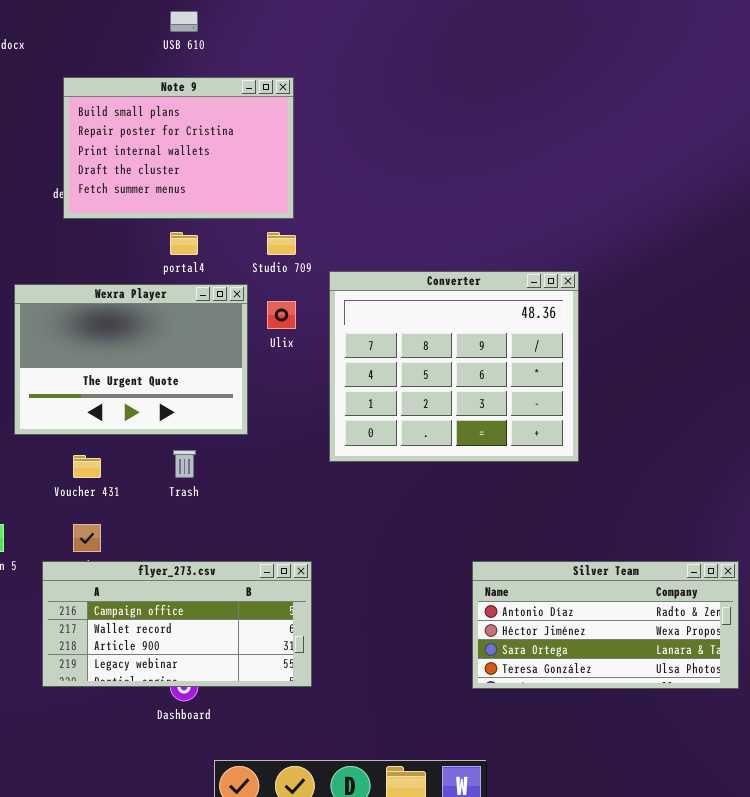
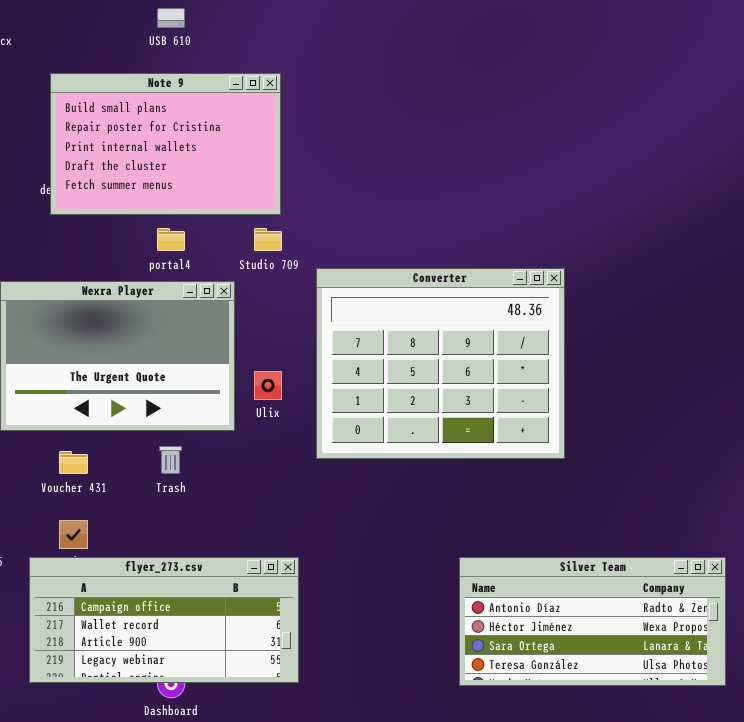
Ulix: [267,301,296,329] -> [254,371,282,400], moved

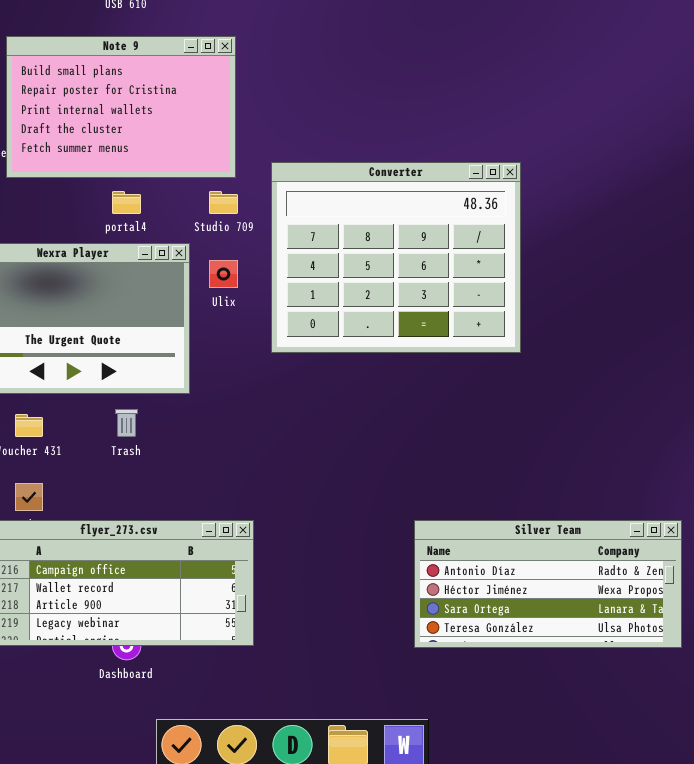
Converter: [316,268,565,459] -> [271,162,521,353], moved
Ulix: [254,371,282,400] -> [209,260,238,288], moved

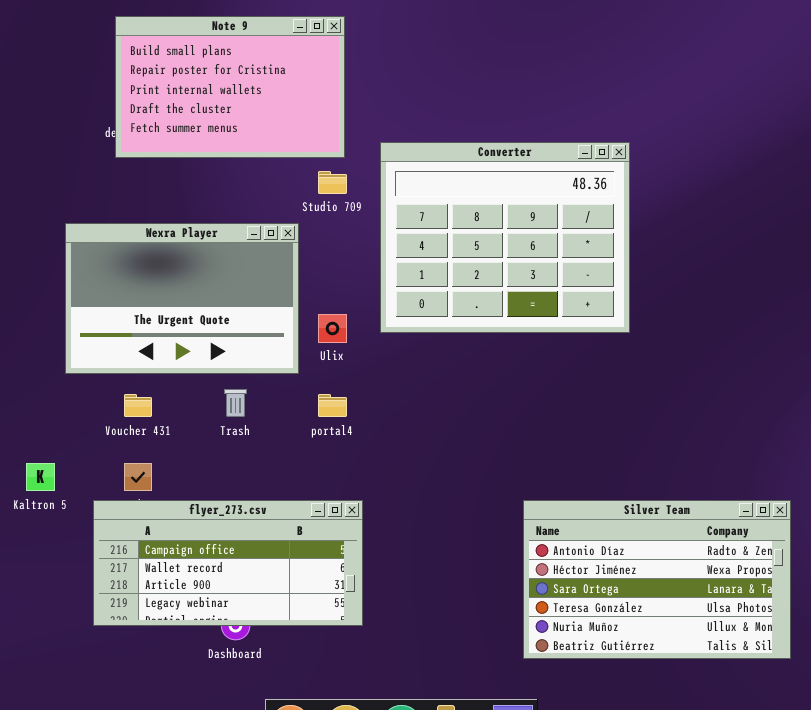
portal4: [112,191,141,214] -> [318,394,347,417], moved
Ulix: [209,260,238,288] -> [318,314,347,343], moved
Silver Team: [414,520,682,648] -> [523,500,791,659], resized

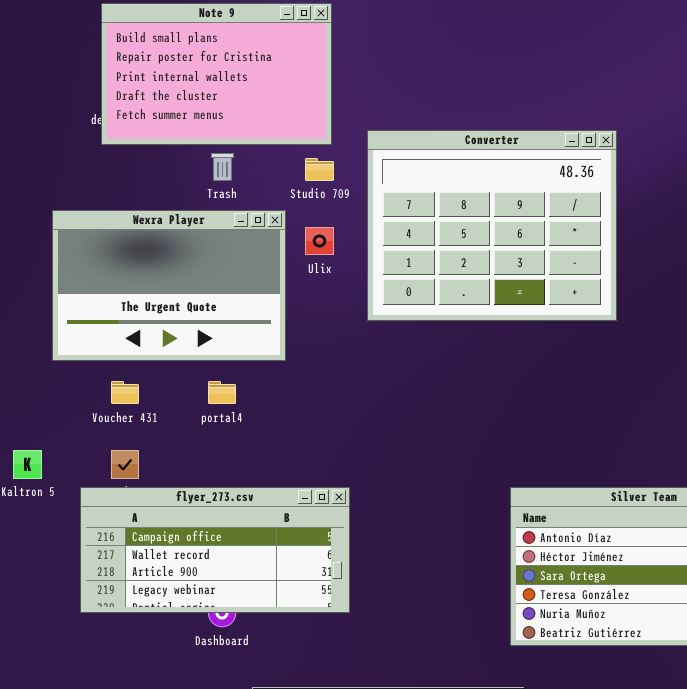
Ulix: [318,314,347,343] -> [305,227,334,255], moved
Trash: [224,389,247,417] -> [211,153,234,181], moved
portal4: [318,394,347,417] -> [208,381,236,404], moved

